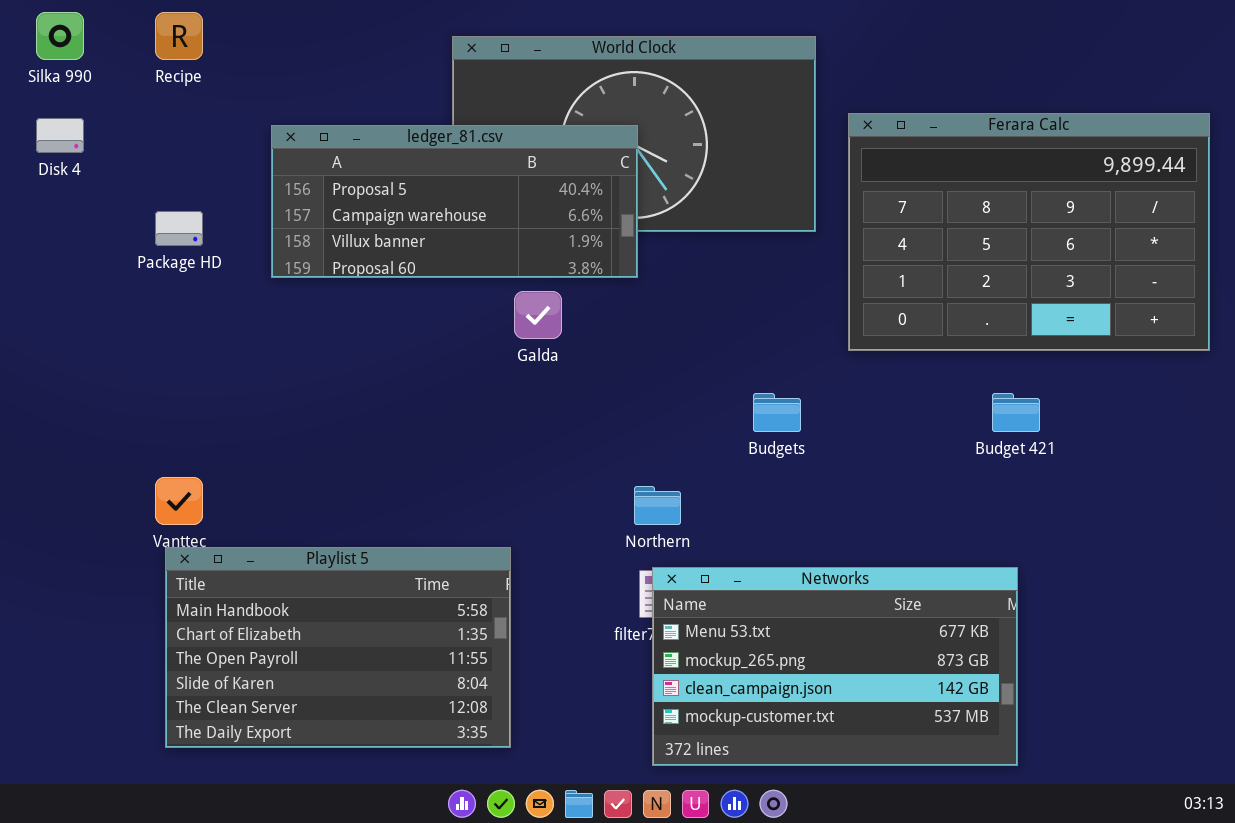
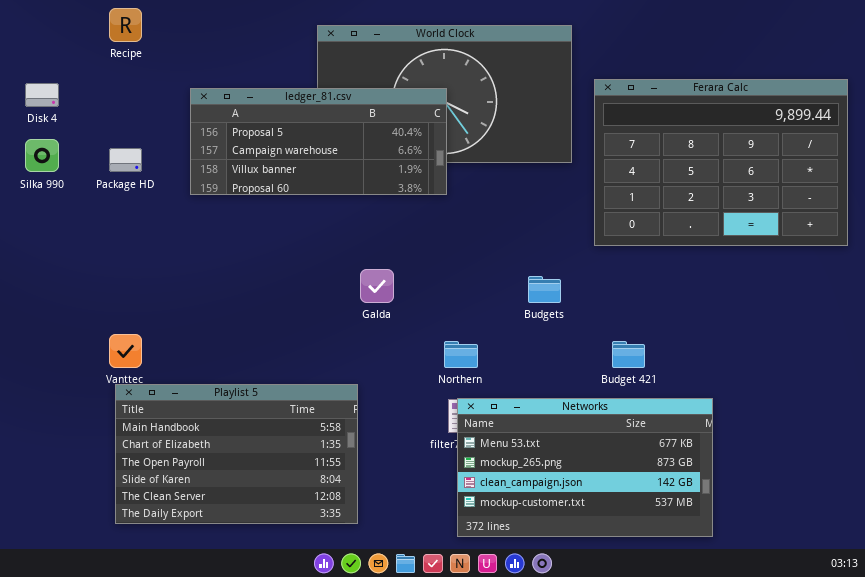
Silka 990: [36,12,84,60] -> [25,139,59,172], moved
Galda: [514,291,562,339] -> [360,269,394,303], moved
Budget 421: [992,393,1040,432] -> [612,341,645,368], moved

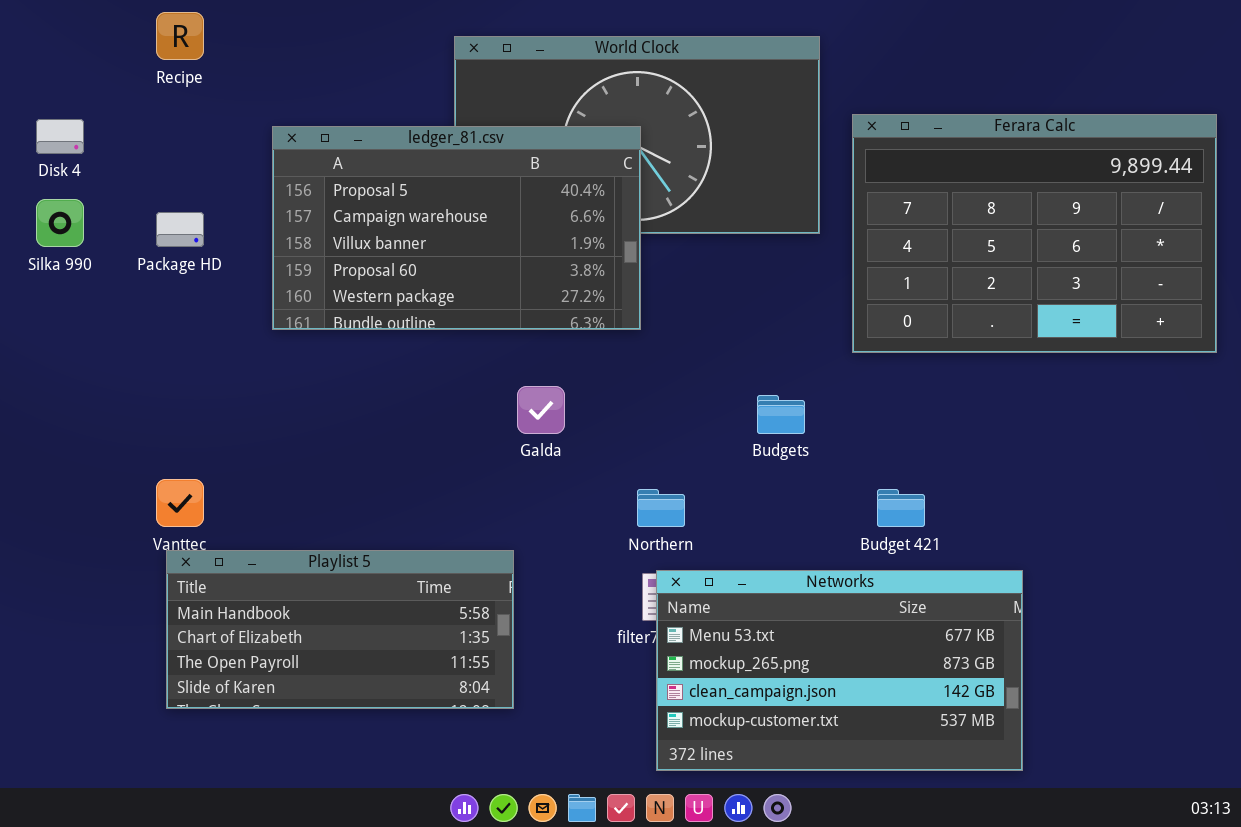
ledger_81.csv: [190,88,447,195] -> [272,126,641,330], resized
Playlist 5: [115,384,358,524] -> [166,550,514,709], resized

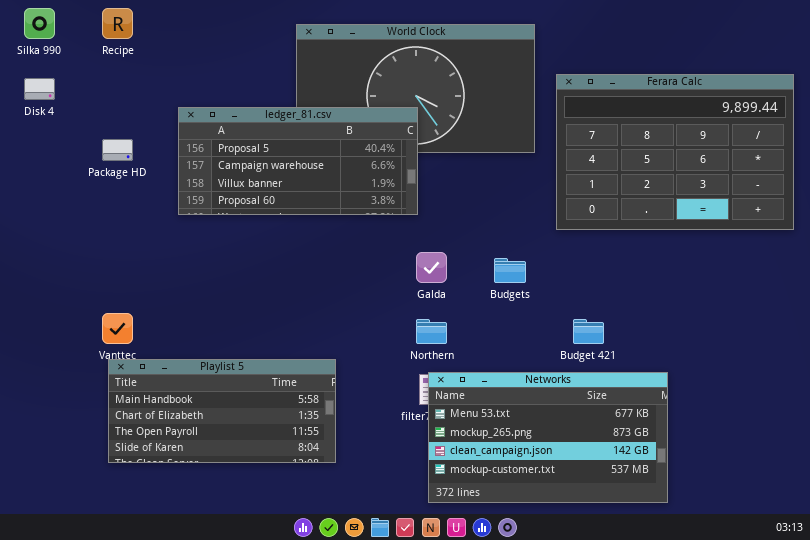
ledger_81.csv: [272,126,641,330] -> [178,107,418,215], resized
Silka 990: [36,199,84,247] -> [24,8,55,39], moved
Galda: [517,386,565,434] -> [416,252,447,283], moved

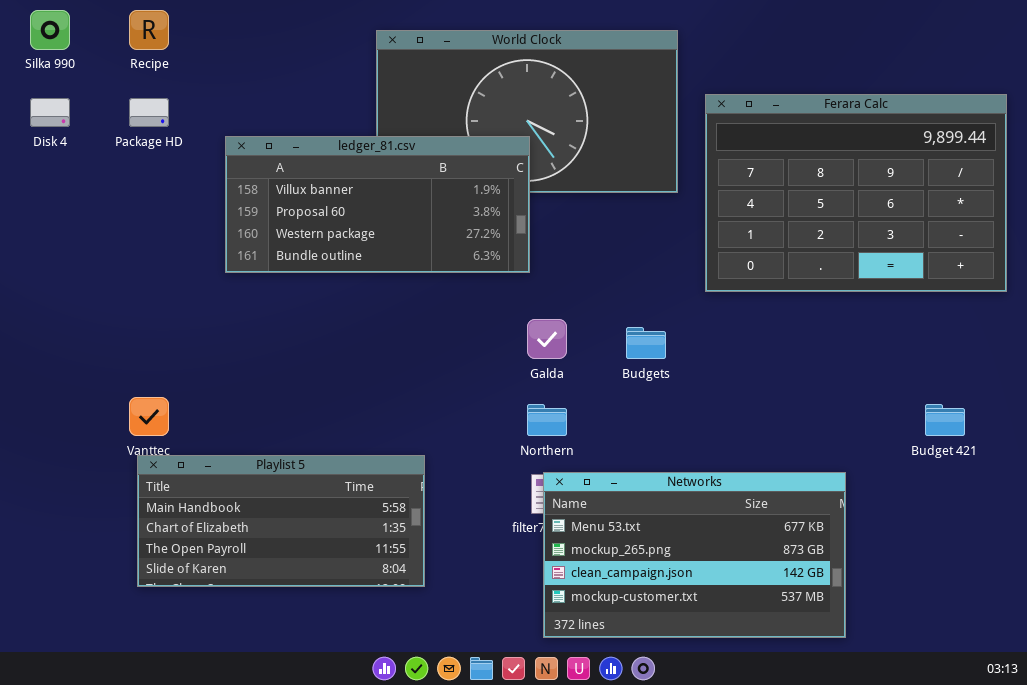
ledger_81.csv: [178,107,418,215] -> [225,136,530,273], scrolled down 2 rows
Package HD: [102,139,133,161] -> [129,98,169,127], moved
Budget 421: [573,319,604,344] -> [925,404,965,436], moved

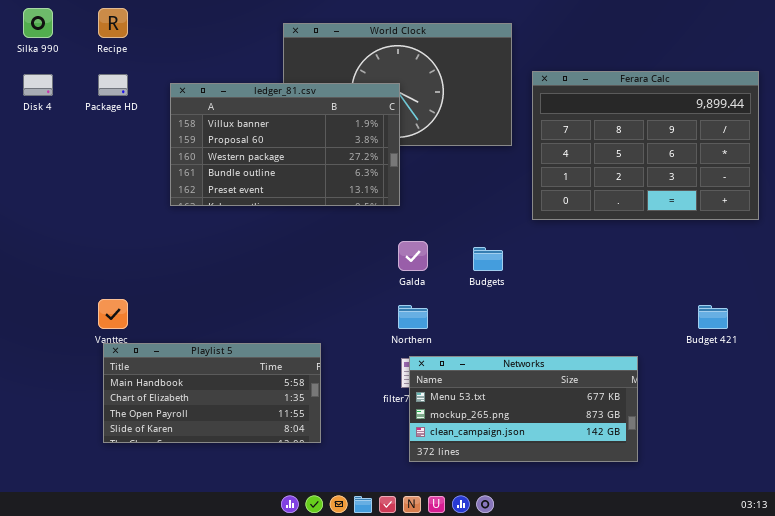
ledger_81.csv: [225,136,530,273] -> [170,83,400,206], resized
Networks: [543,472,846,638] -> [409,356,638,462], resized

